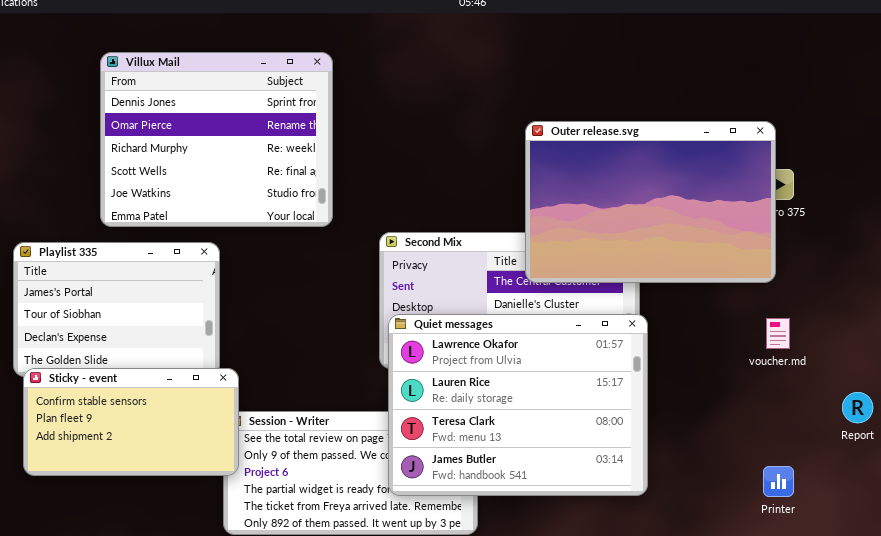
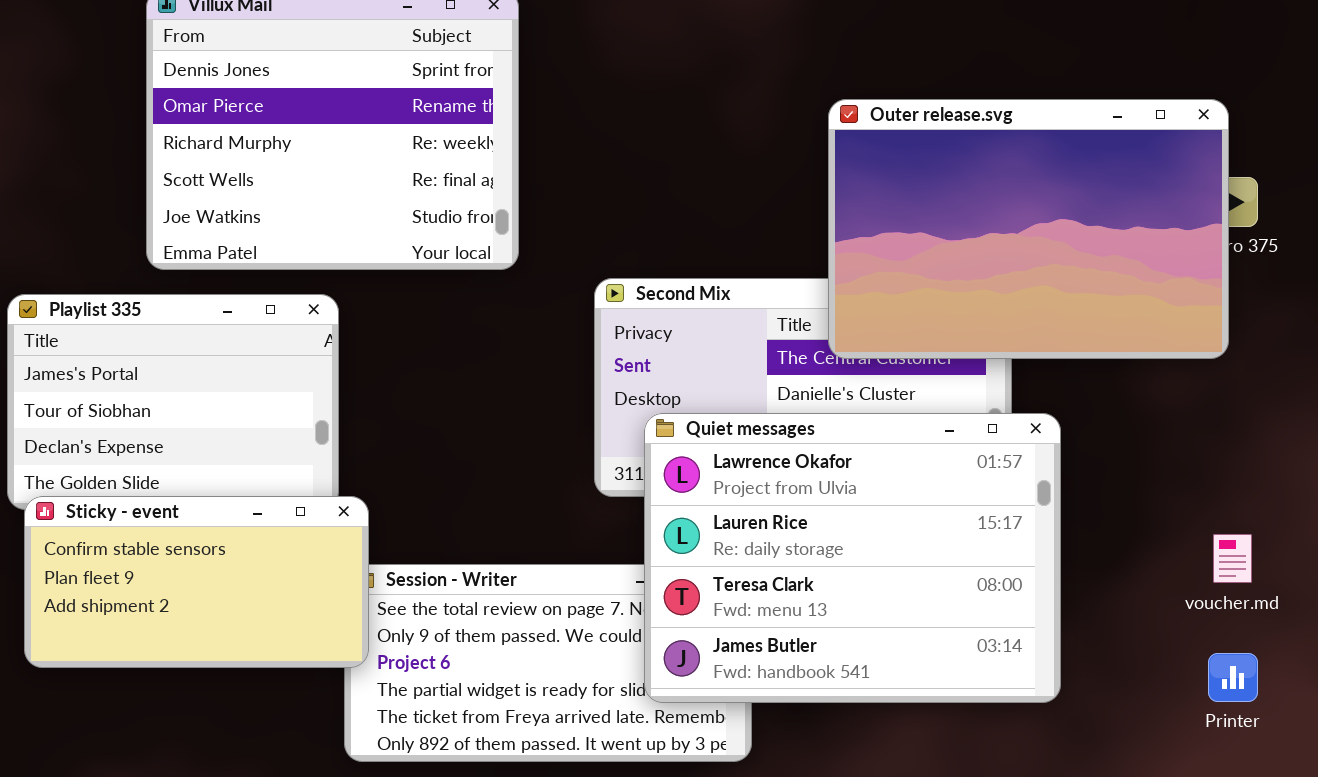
Quiet messages: [388,314,648,496] -> [644,413,1061,703], moved
voucher.md: [766,318,790,349] -> [1213,534,1252,583], moved

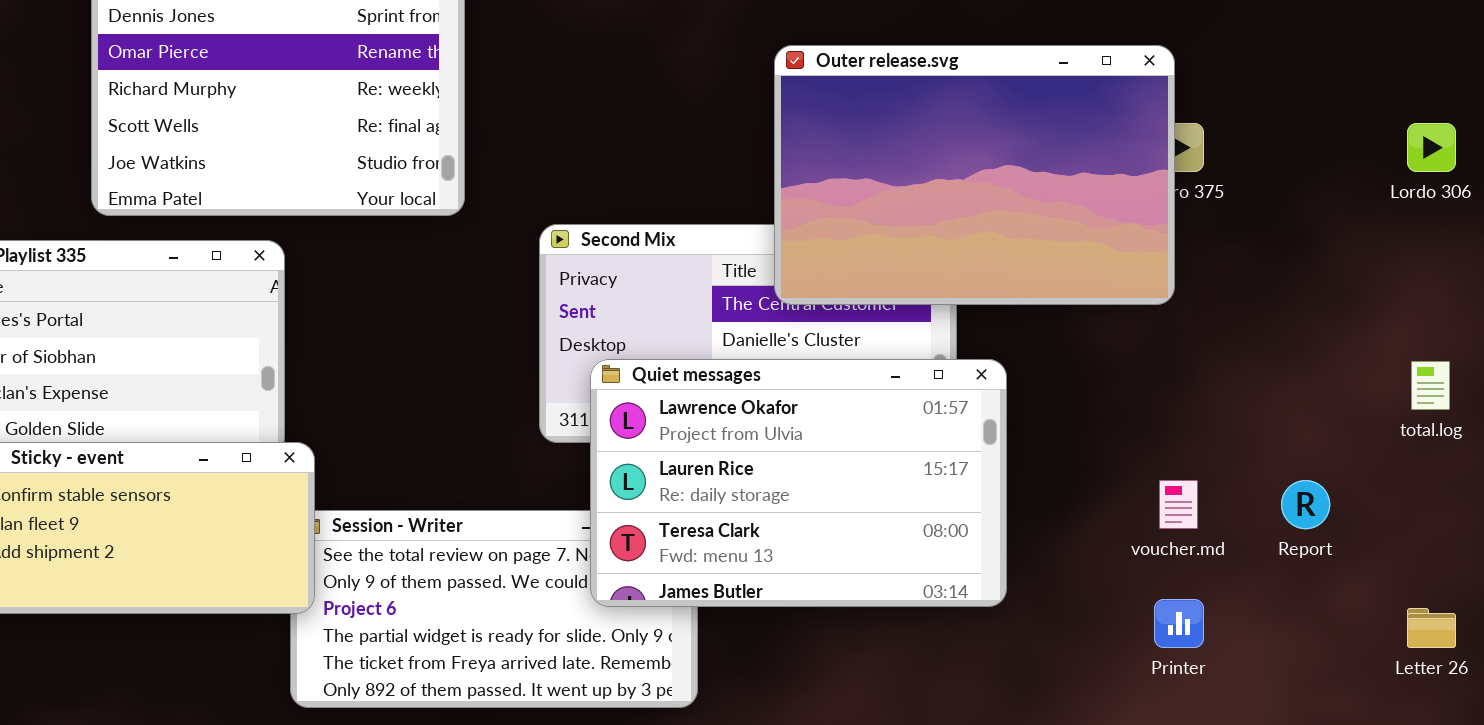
Quiet messages: [644,413,1061,703] -> [590,359,1007,607], resized

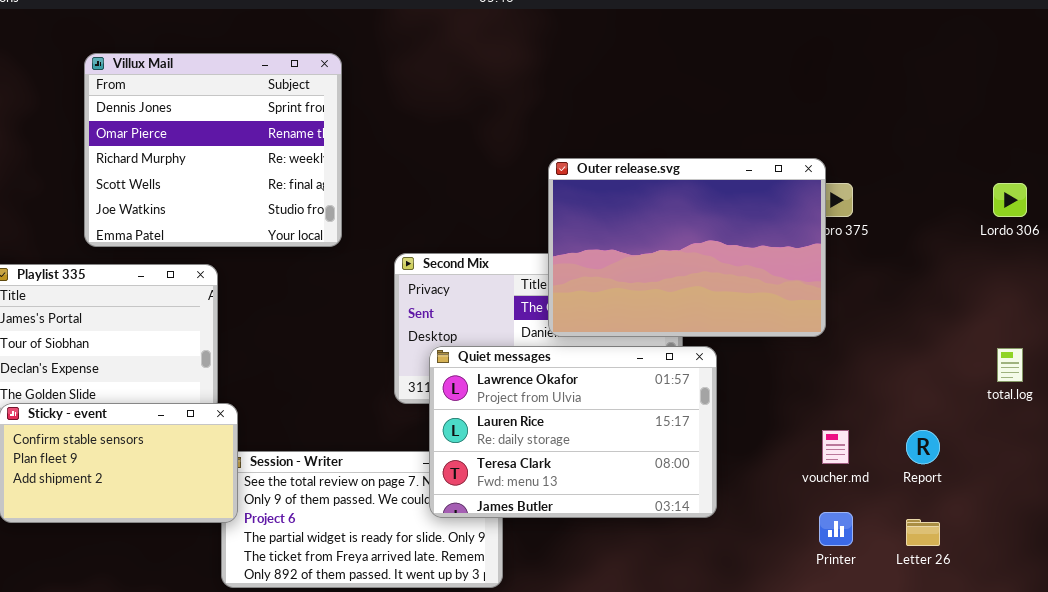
Outer release.svg: [774,45,1175,305] -> [548,158,826,337], moved
Letter 26: [1407,608,1456,648] -> [906,519,940,546], moved

